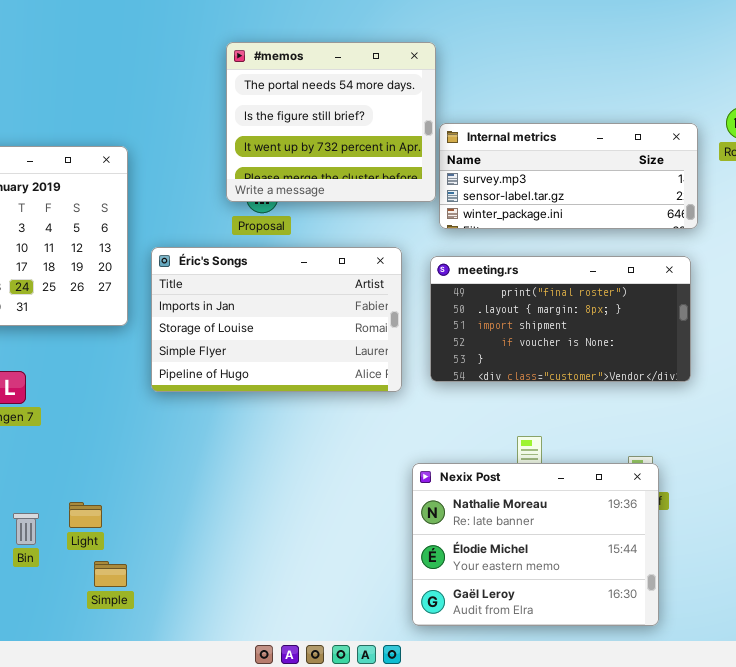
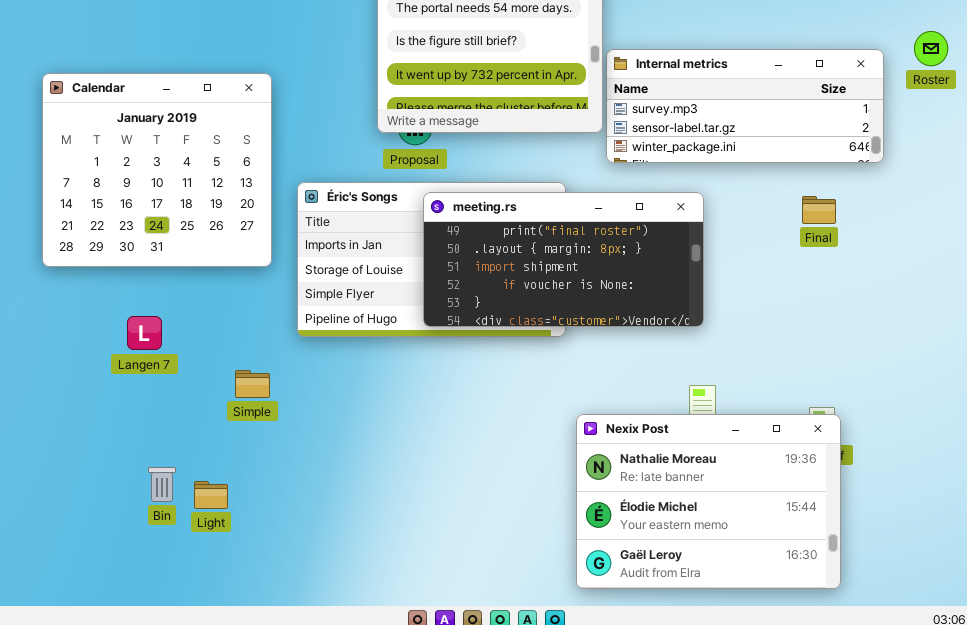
meeting.rs: [430,256,691,382] -> [423,192,704,327], moved
Light: [69,502,102,528] -> [194,481,228,509], moved
Simple: [94,561,127,587] -> [235,370,270,398], moved

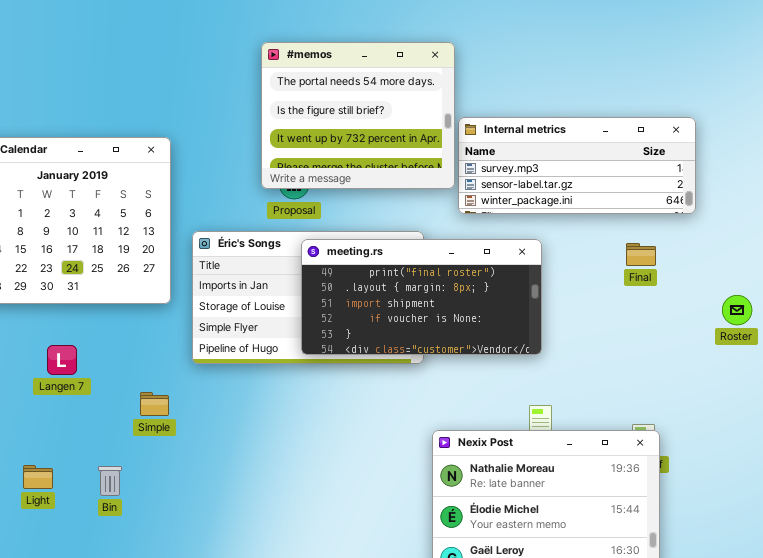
Roster: [914,31,948,66] -> [722,295,752,325], moved
Bin: [148,467,176,502] -> [98,466,122,496], moved
Light: [194,481,228,509] -> [23,465,53,489], moved

